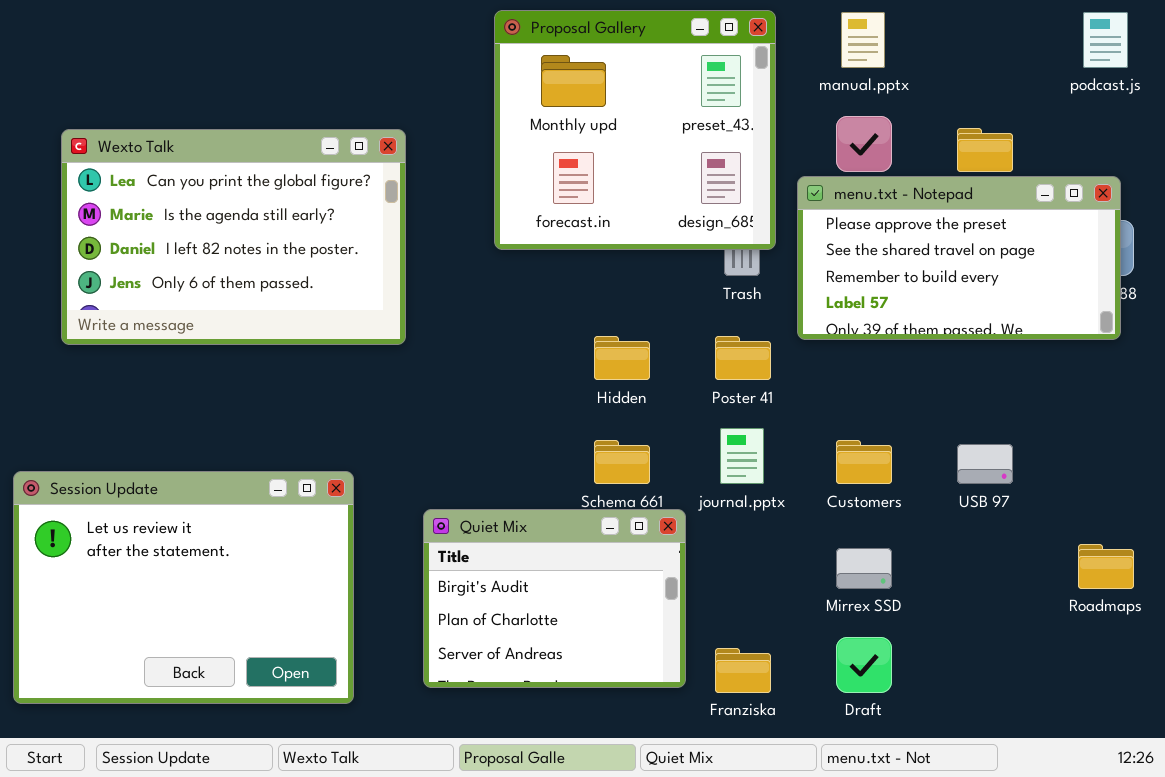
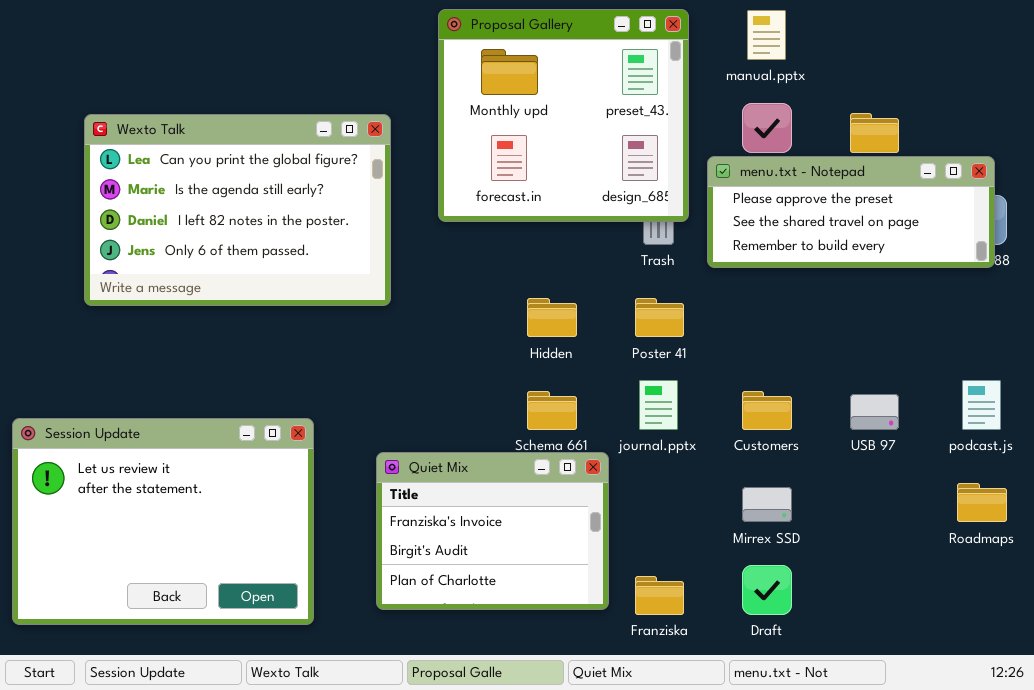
podcast.js: [1083,12,1128,68] -> [962,380,1001,430], moved
Wexto Talk: [61,129,406,345] -> [84,114,391,306], moved
menu.txt - Notepad: [797,176,1121,340] -> [707,156,995,268], resized
Quiet Mix: [423,509,686,688] -> [376,452,609,610], scrolled up 1 row

